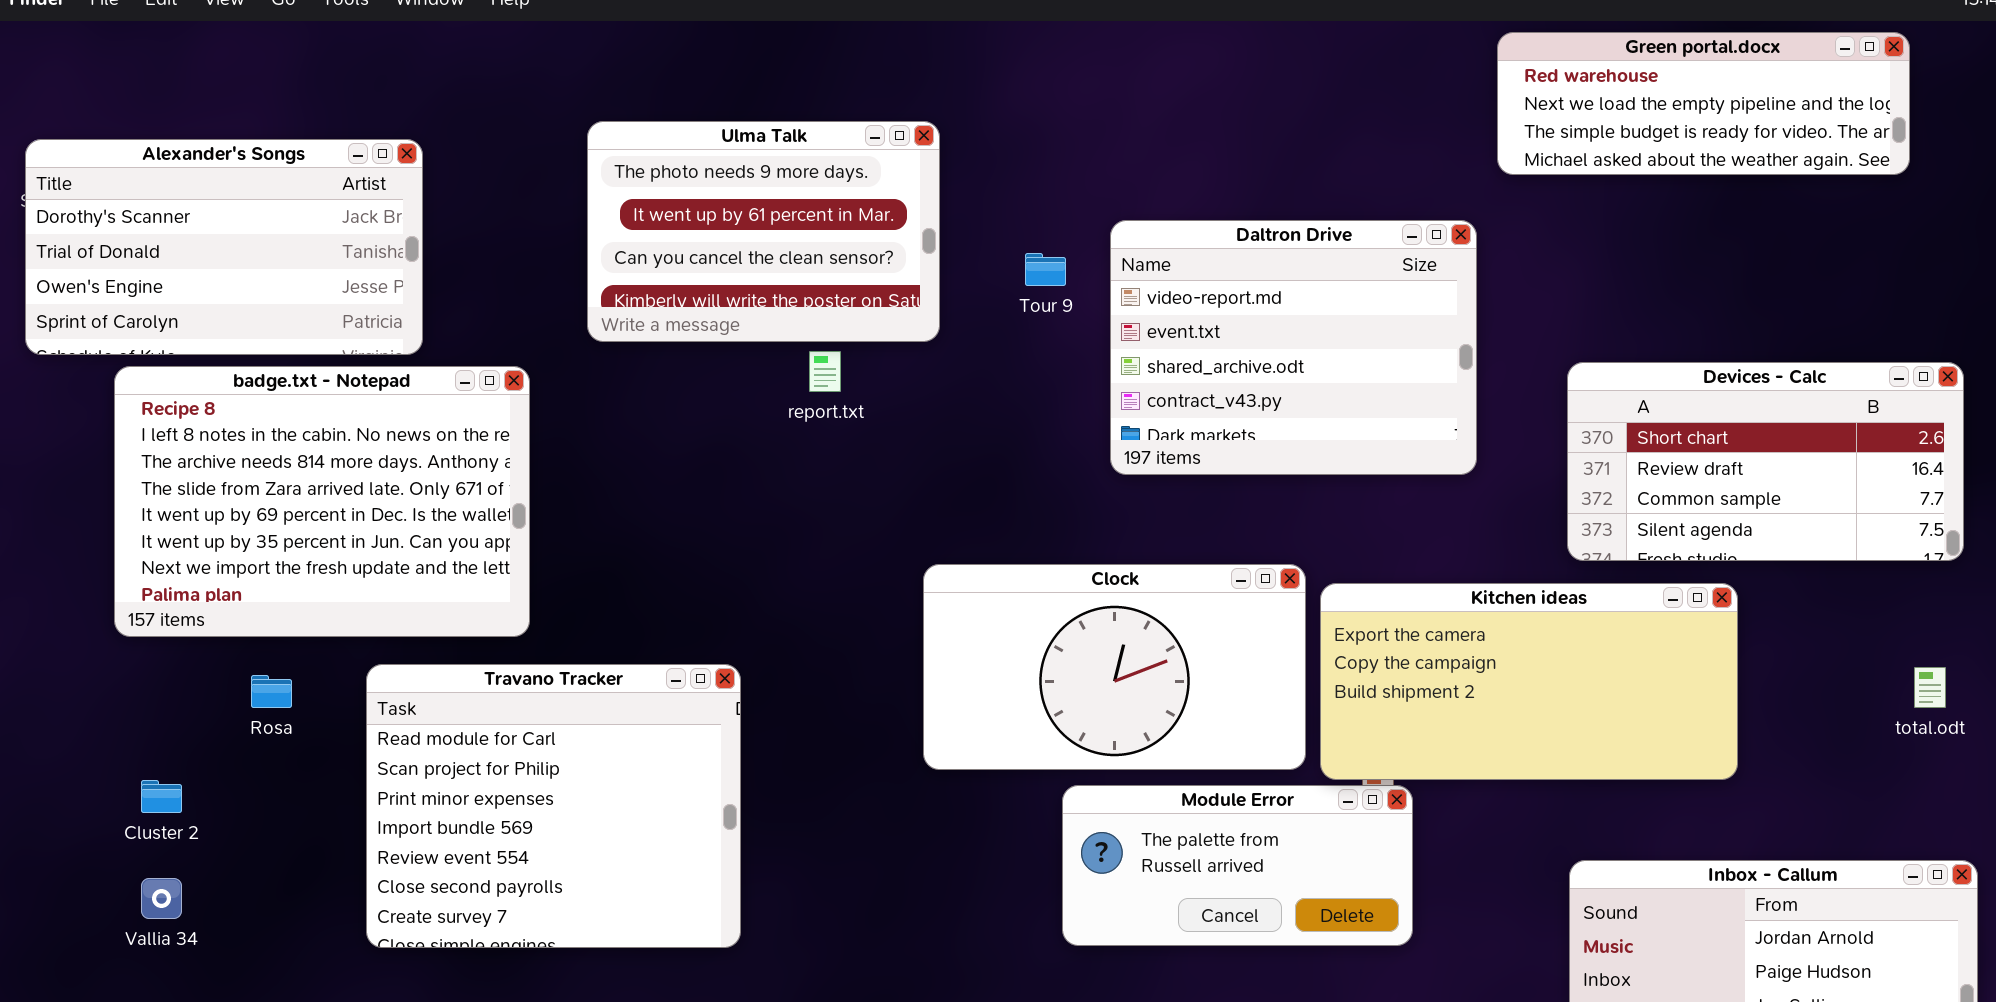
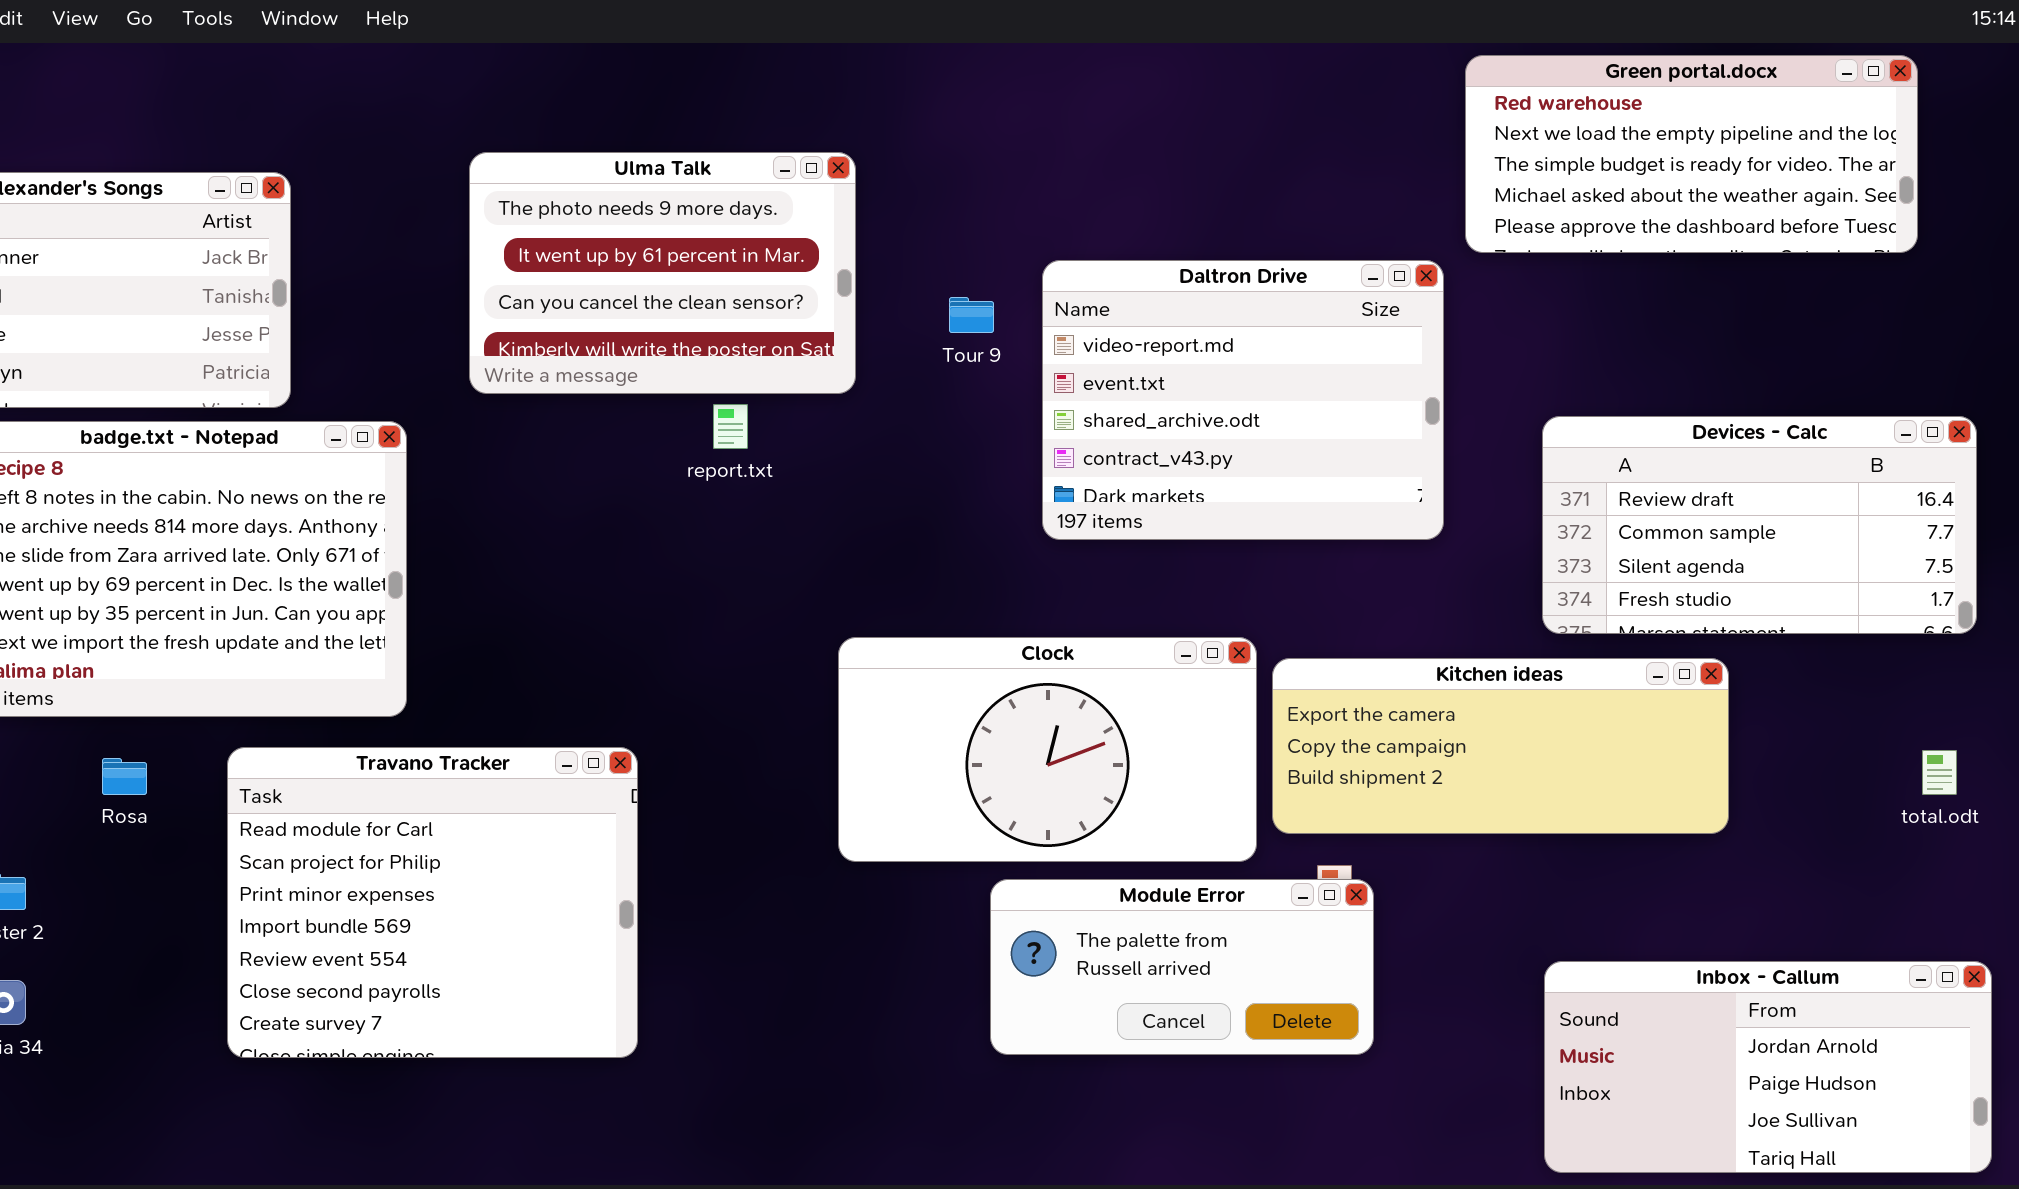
Green portal.docx: [1497,32,1910,175] -> [1465,55,1918,253], resized
Devices - Calc: [1567,362,1964,561] -> [1542,416,1977,634], scrolled down 1 row
Kitchen ideas: [1320,583,1738,780] -> [1272,658,1729,834], resized

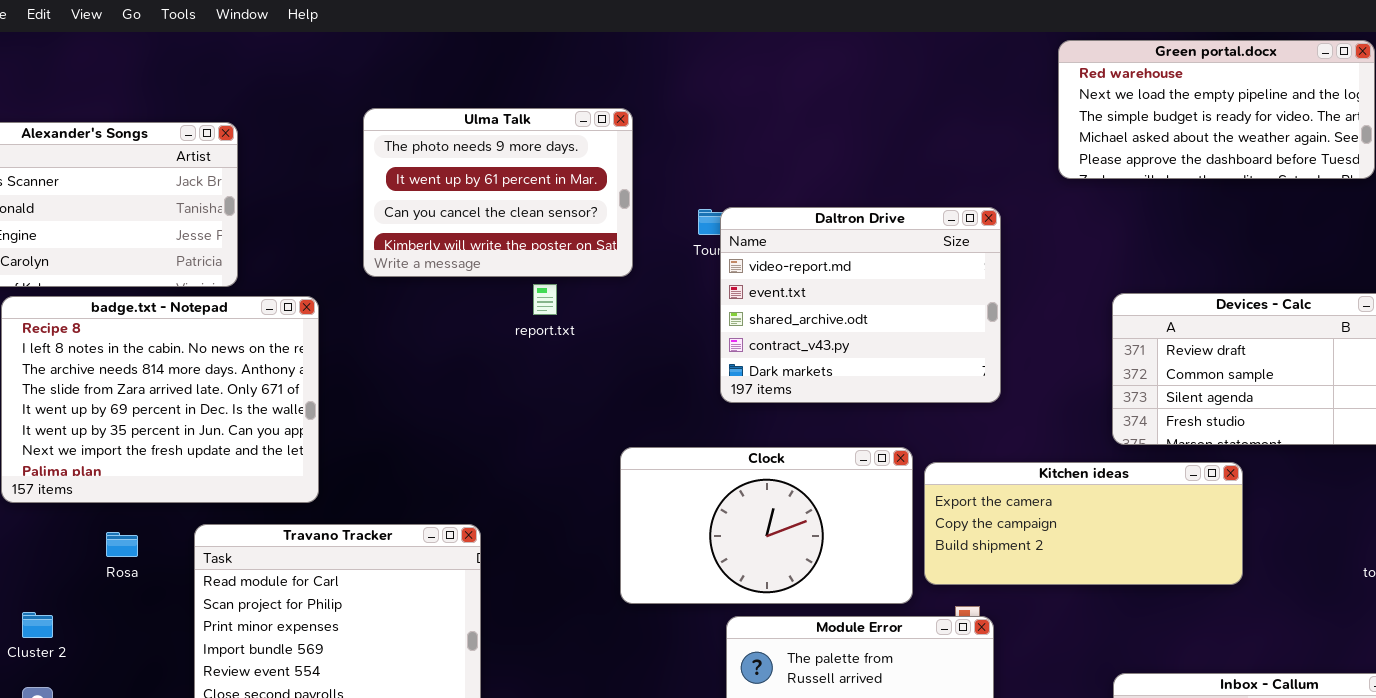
Daltron Drive: [1042,260,1444,540] -> [720,207,1001,403], moved

